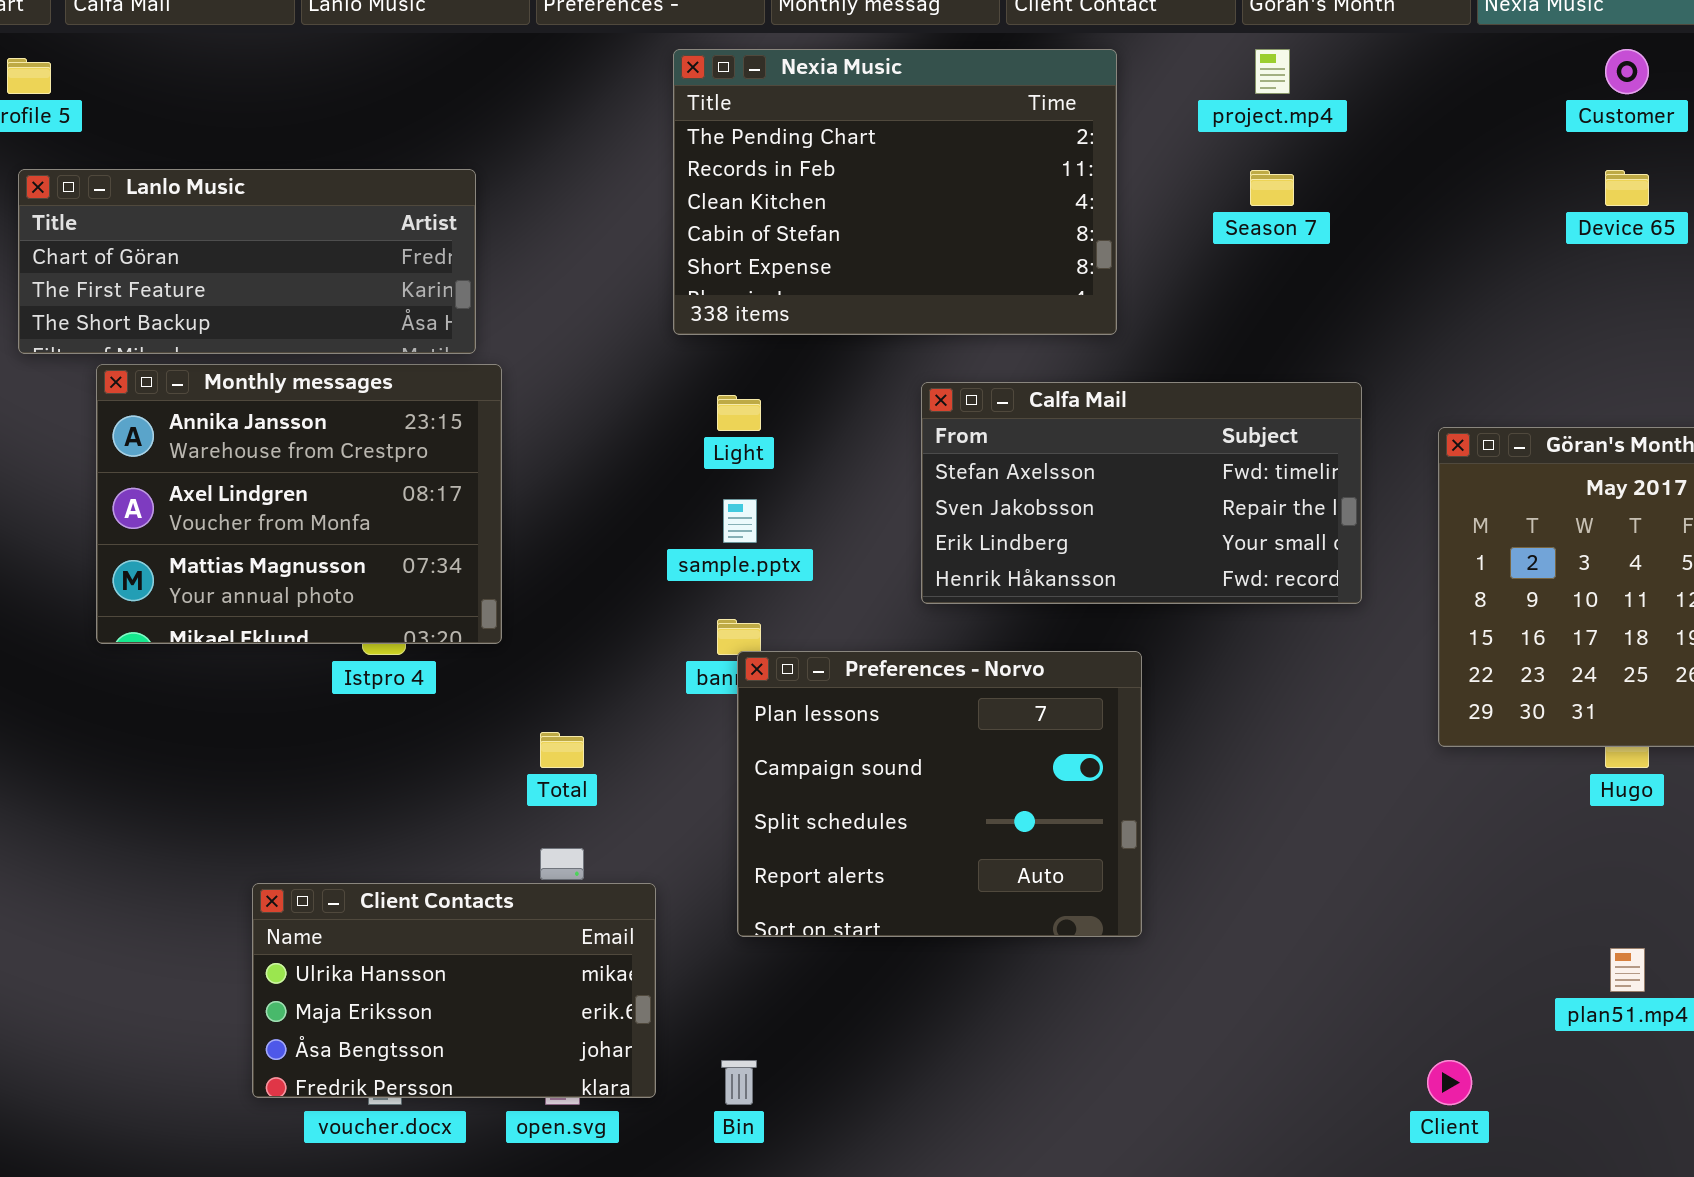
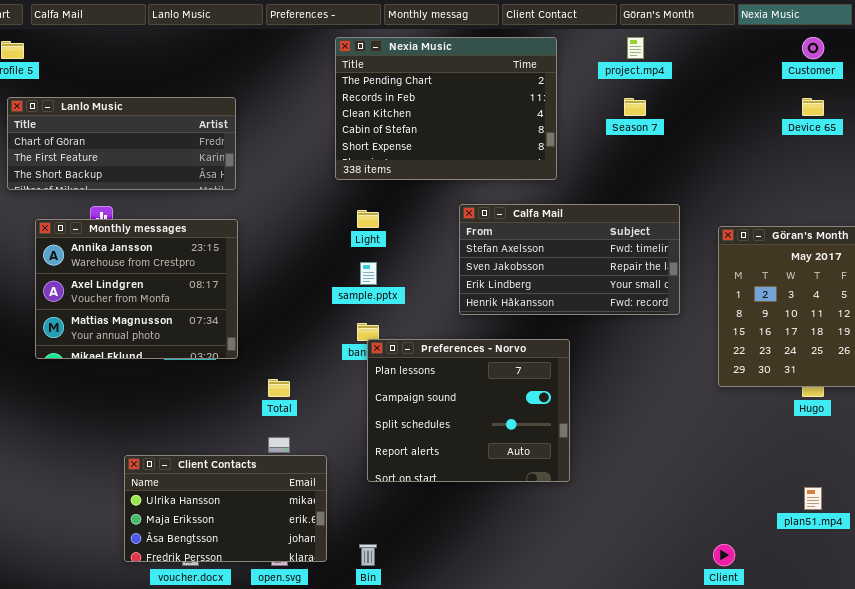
Monthly messages: [96,364,502,644] -> [35,219,238,359], moved

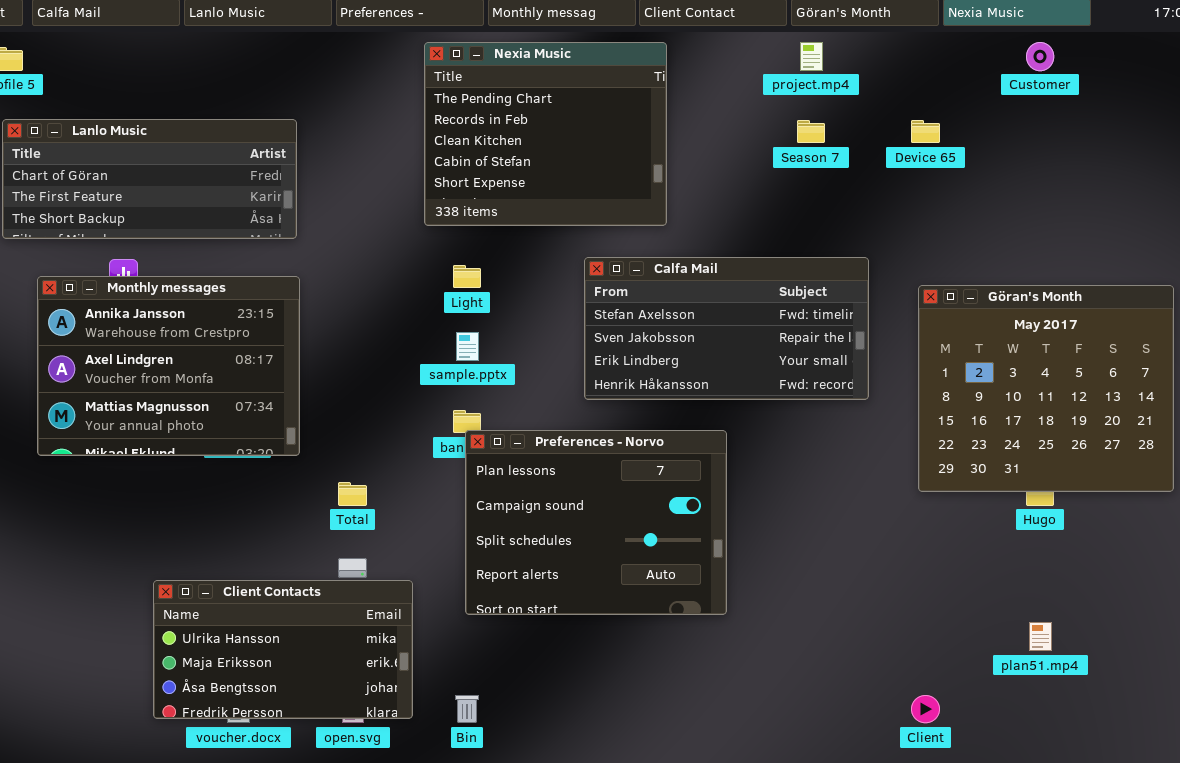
Nexia Music: [335,37,557,180] -> [424,42,667,226], resized
Device 65: [802,98,824,116] -> [911,120,940,143], moved

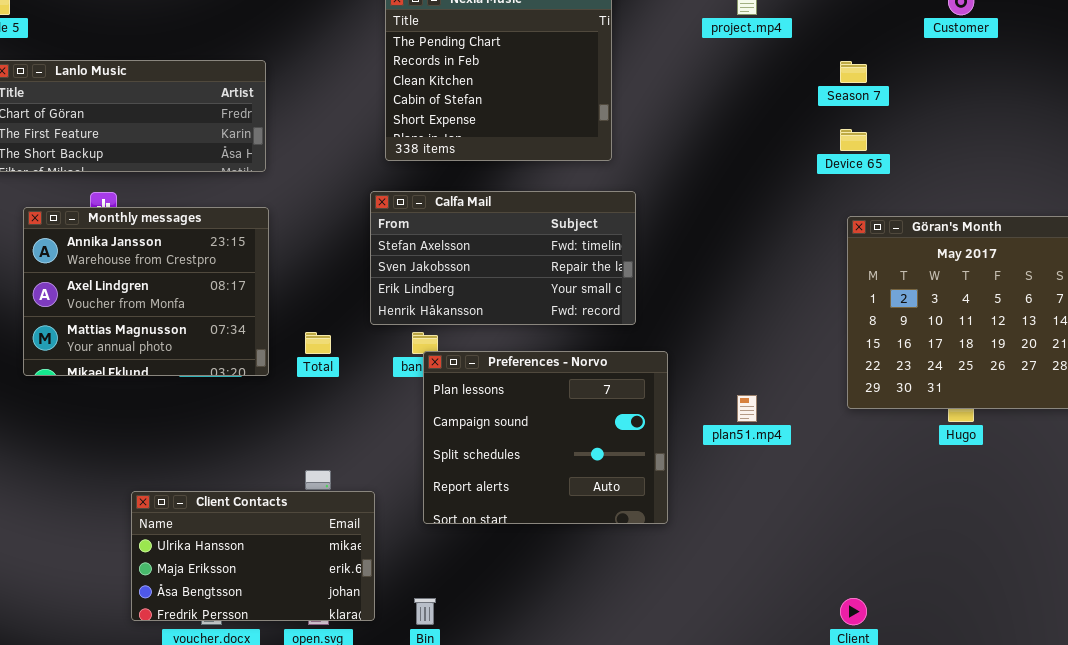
Season 7: [797,120,825,143] -> [840,61,867,83], moved
Device 65: [911,120,940,143] -> [840,129,867,151], moved
Calfa Mail: [584,257,869,400] -> [370,191,636,325], moved
Total: [338,482,367,506] -> [305,332,331,354], moved
plan51.mp4: [1029,622,1052,651] -> [737,395,757,422], moved

